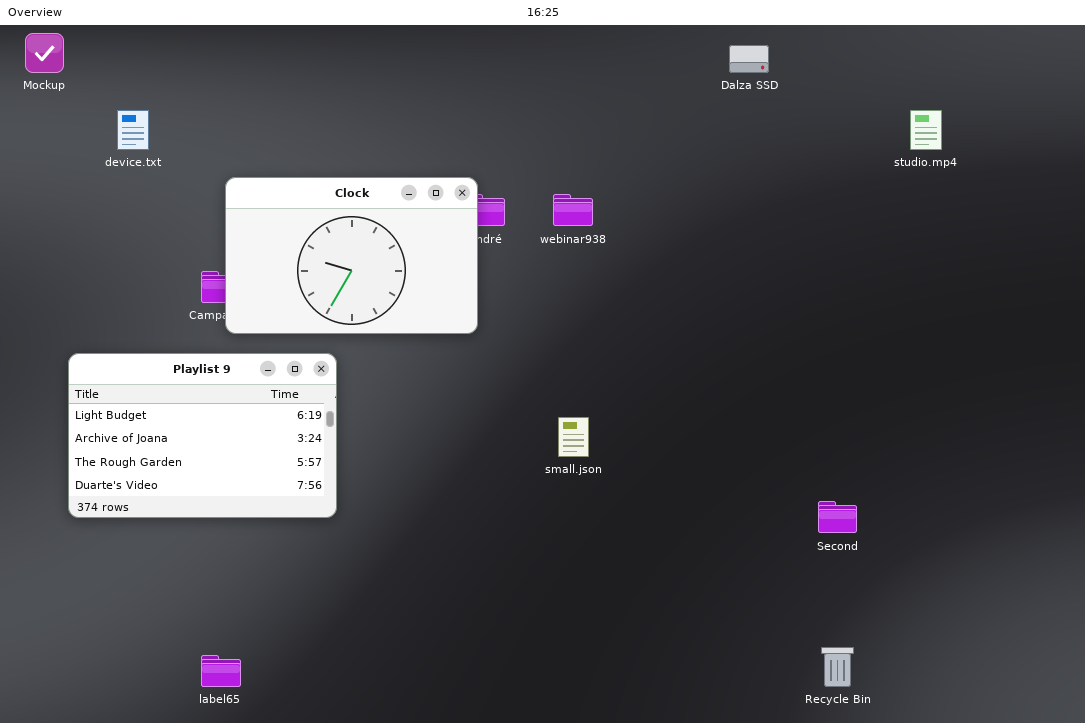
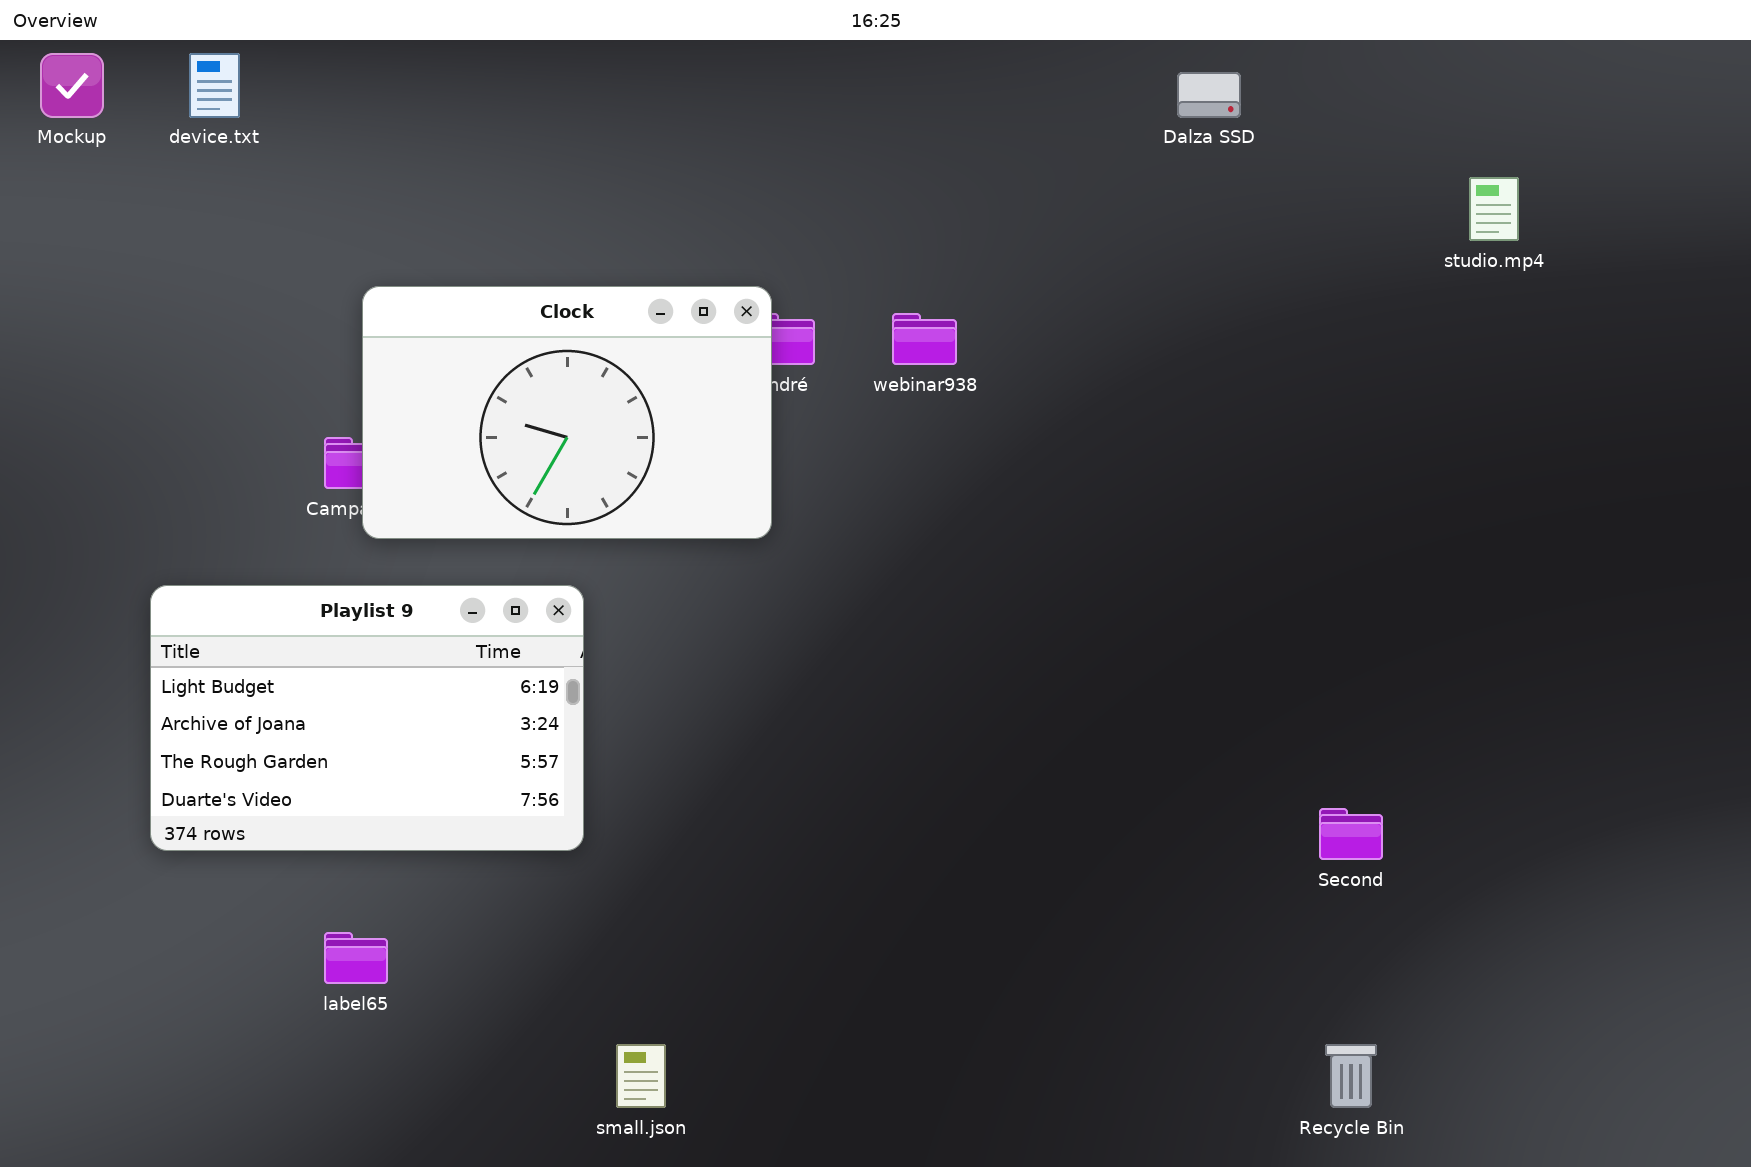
device.txt: [117,110,149,150] -> [189,53,240,118], moved
Playlist 9: [68,353,337,518] -> [150,585,584,851], moved
small.json: [558,417,589,457] -> [616,1044,666,1108], moved
label65: [201,655,241,687] -> [324,932,388,984], moved

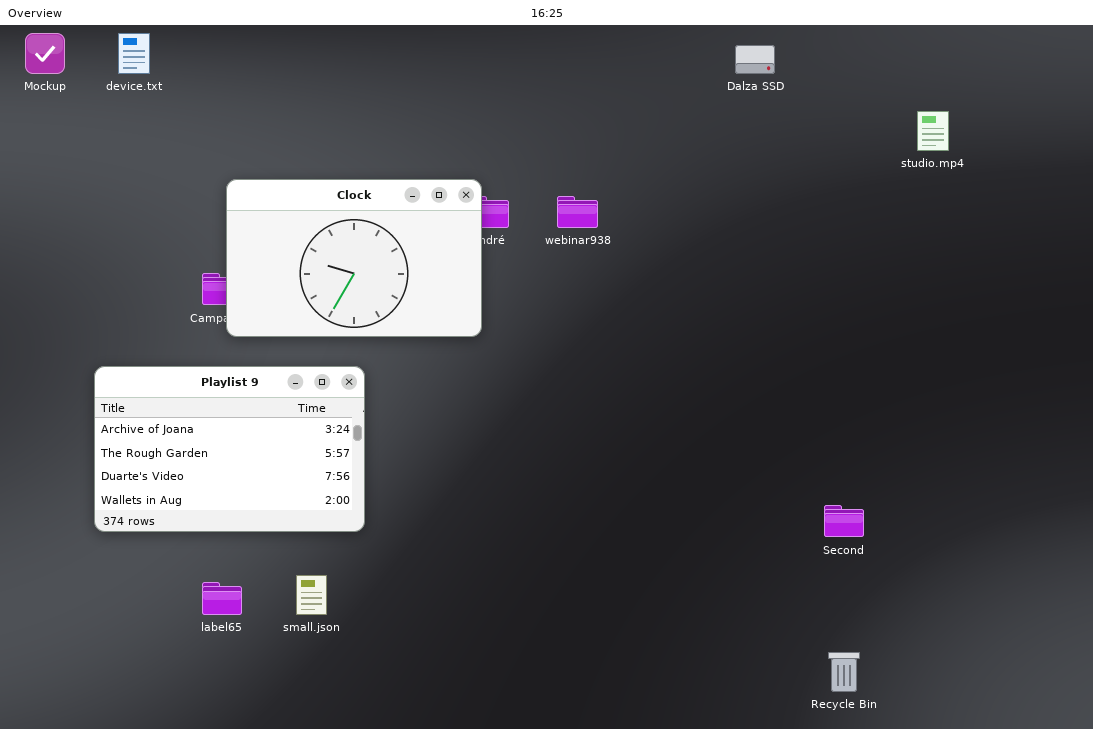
Playlist 9: [150,585,584,851] -> [94,366,365,532], scrolled down 1 row
small.json: [616,1044,666,1108] -> [296,575,327,615], moved

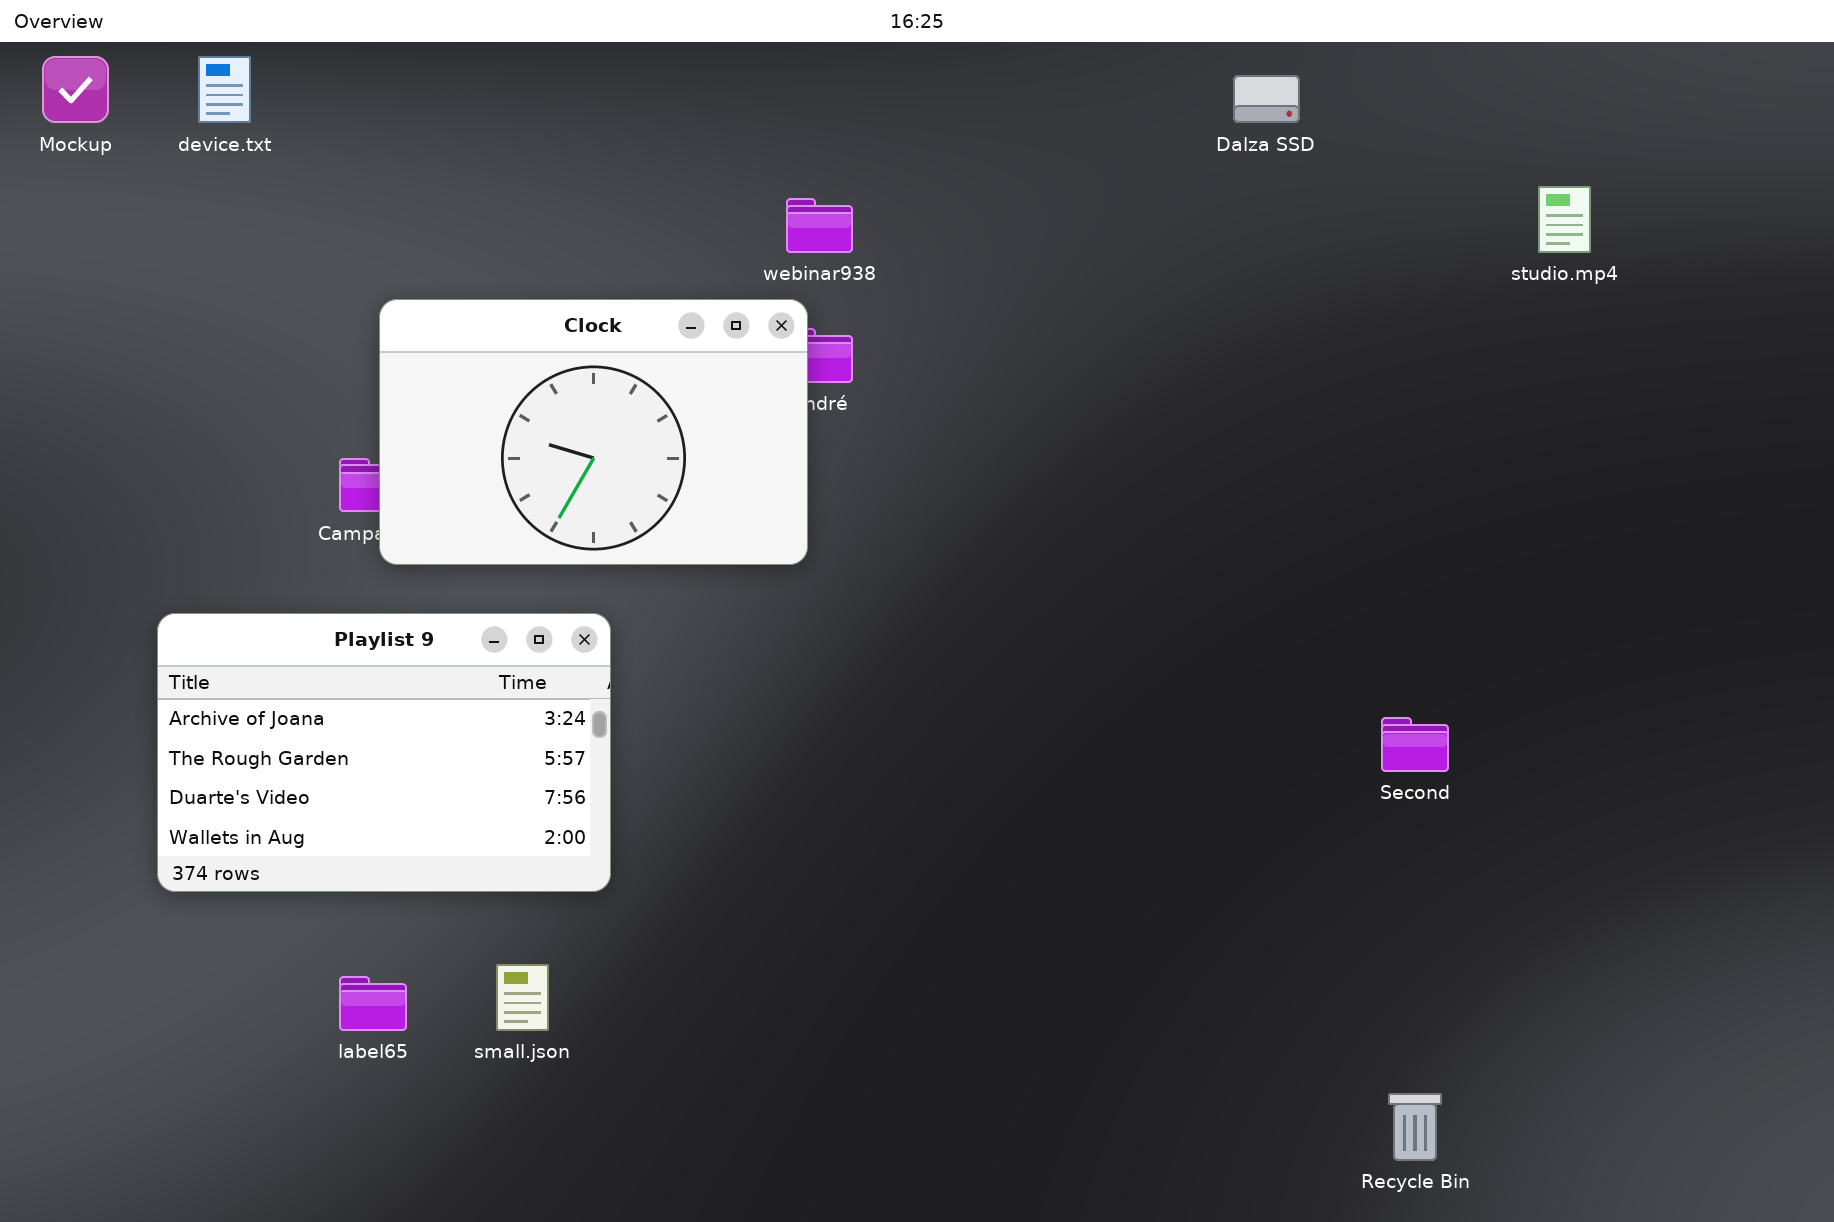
webinar938: [557,196,598,228] -> [786,198,853,253], moved
Second: [824,505,864,537] -> [1381,717,1449,772], moved

